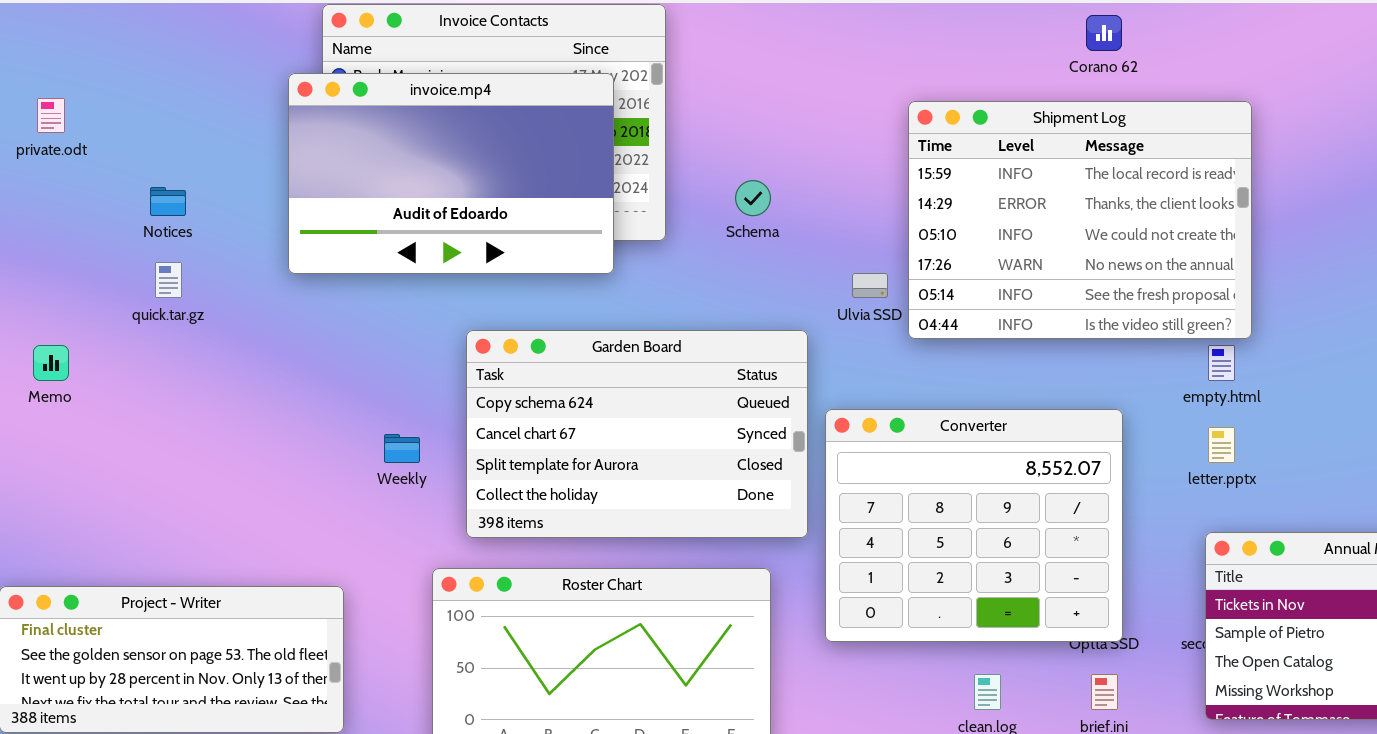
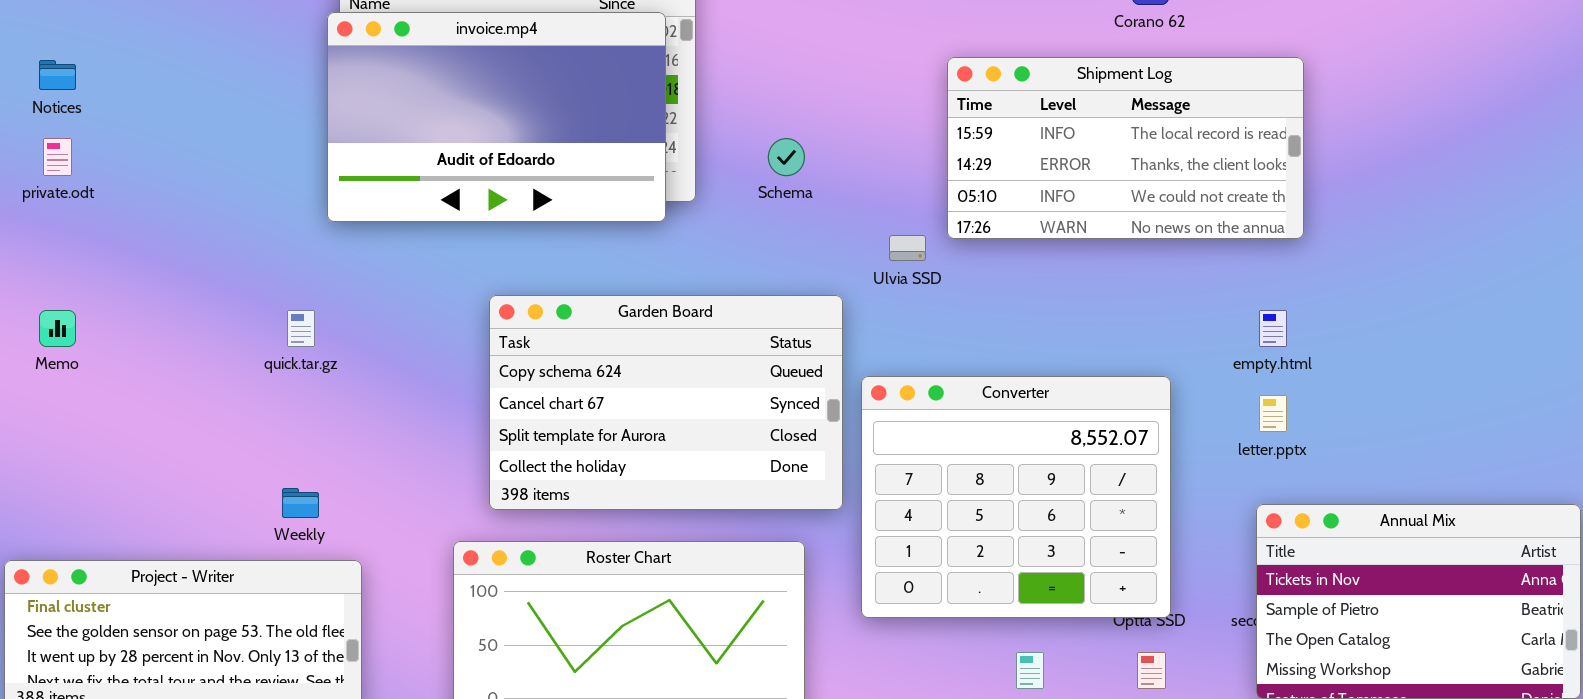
invoice.mp4: [288,73,614,274] -> [327,12,666,222], moved
private.odt: [37,98,65,133] -> [43,138,72,176], moved
Shipment Log: [908,101,1252,339] -> [947,57,1304,239], resized
Notices: [150,187,186,216] -> [39,60,76,90], moved
quick.tar.gz: [155,262,182,298] -> [287,310,315,347], moved
Weekly: [384,434,420,463] -> [282,488,319,518], moved

